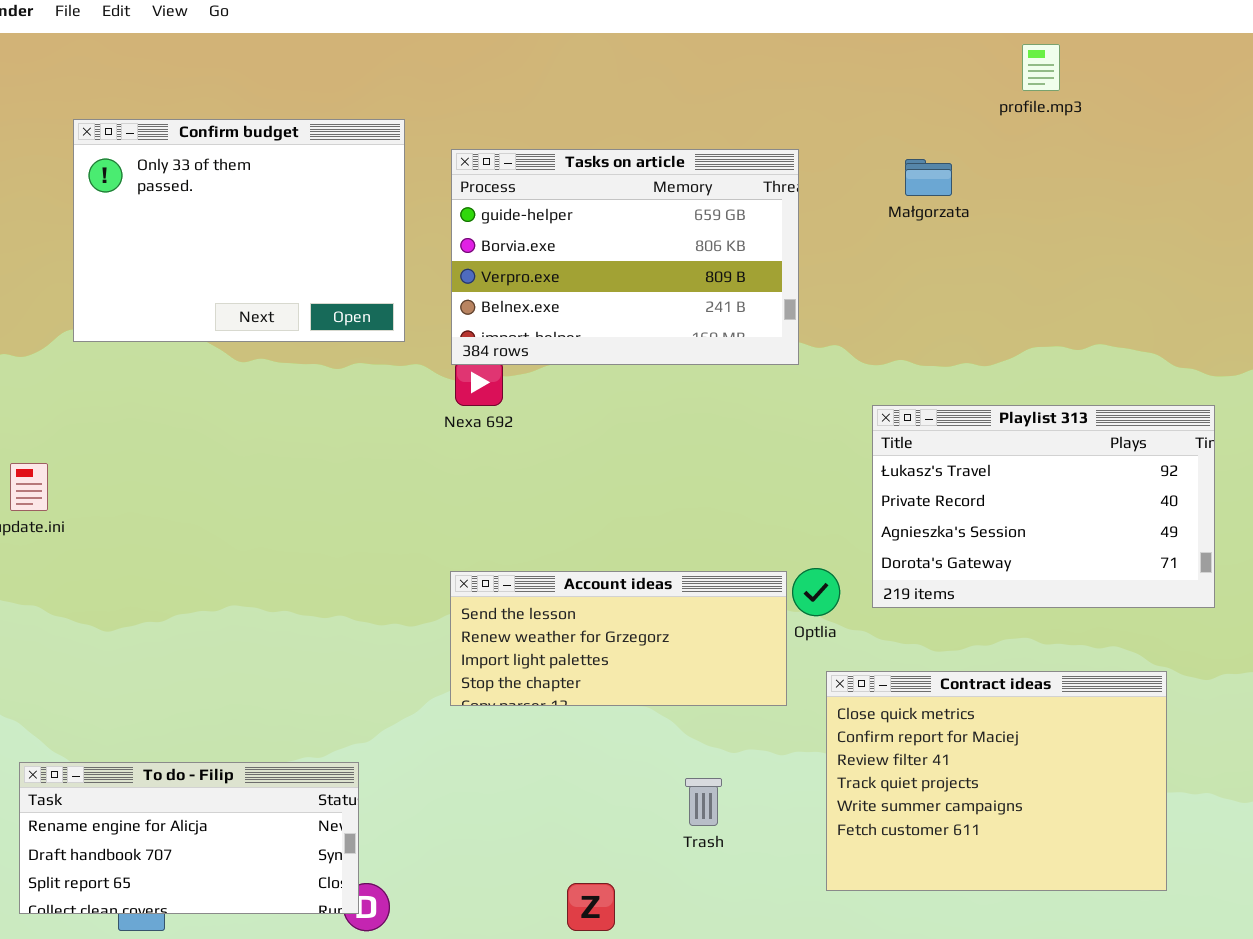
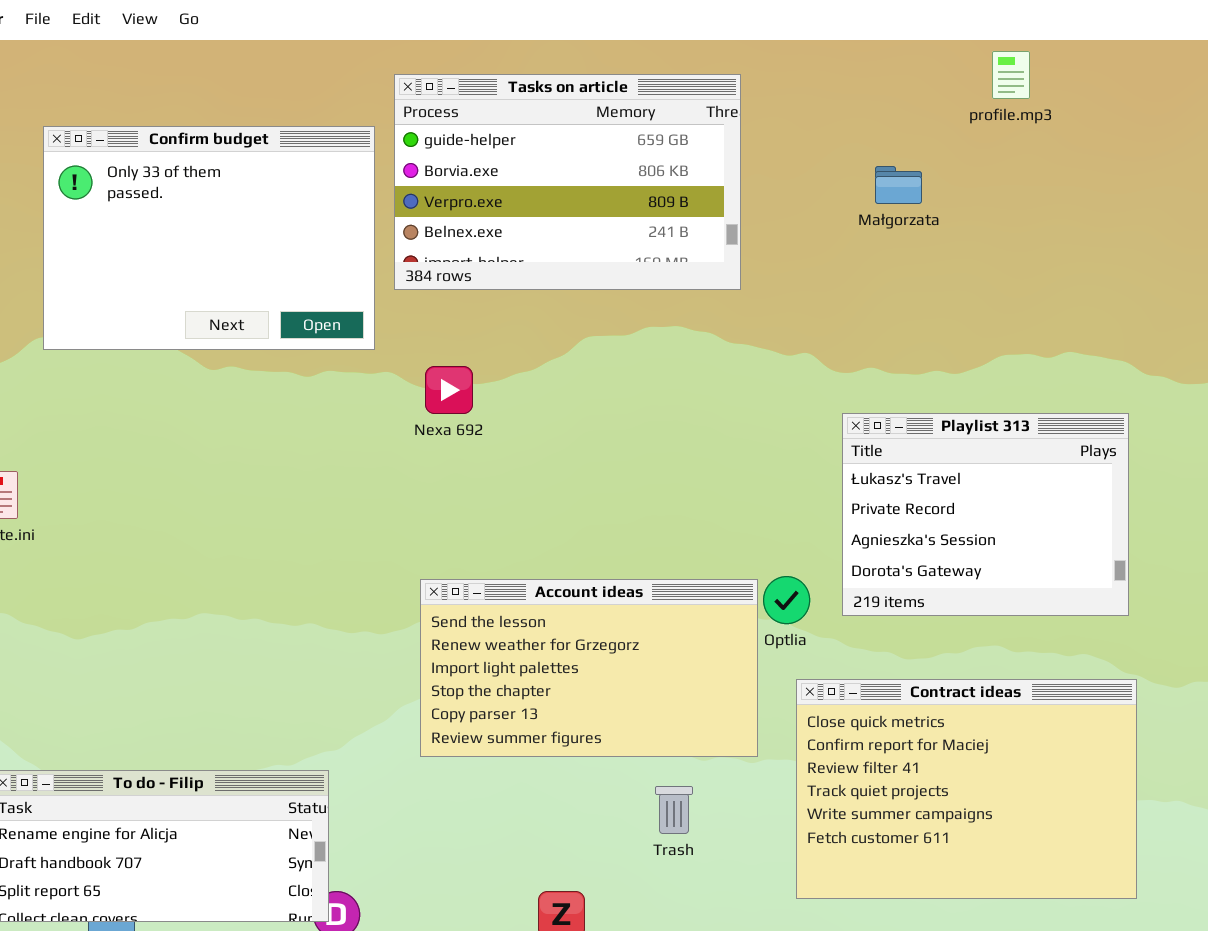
Tasks on article: [451,149,799,365] -> [394,74,741,290], moved
Playlist 313: [872,405,1215,608] -> [842,413,1129,616], resized
Account ideas: [450,571,787,706] -> [420,579,758,757], resized

